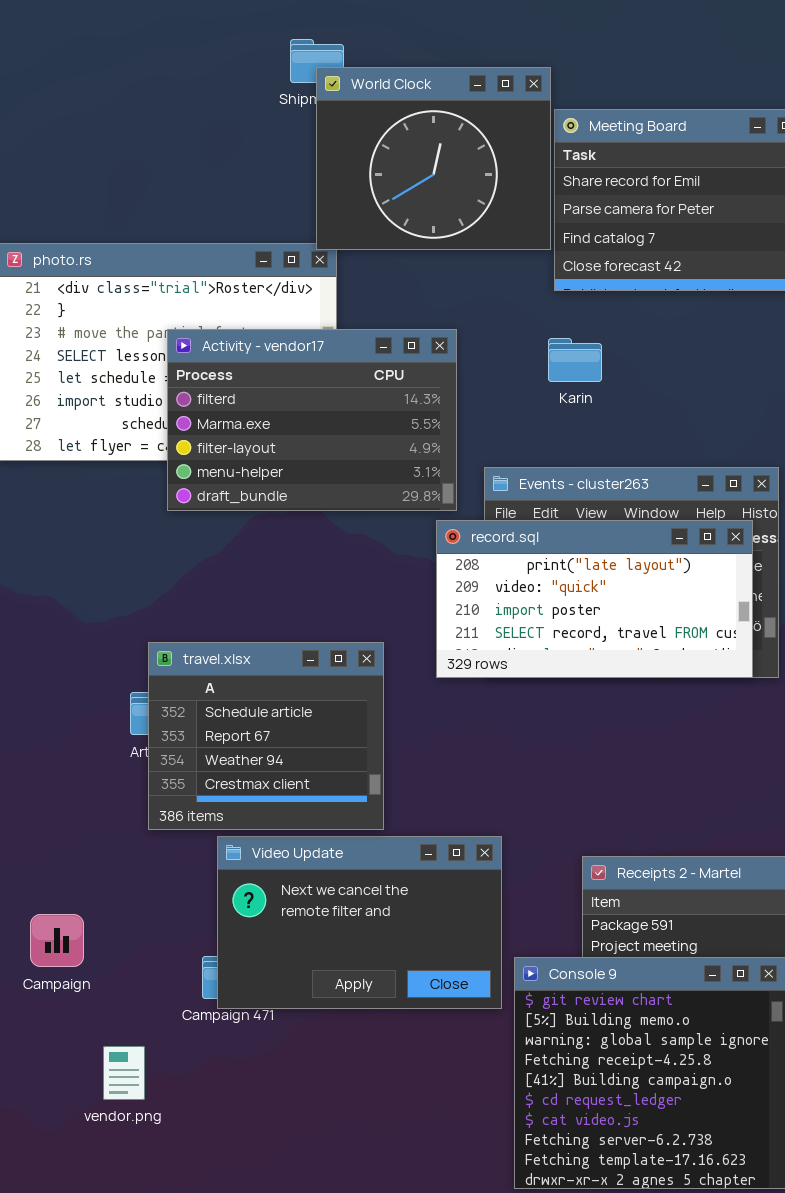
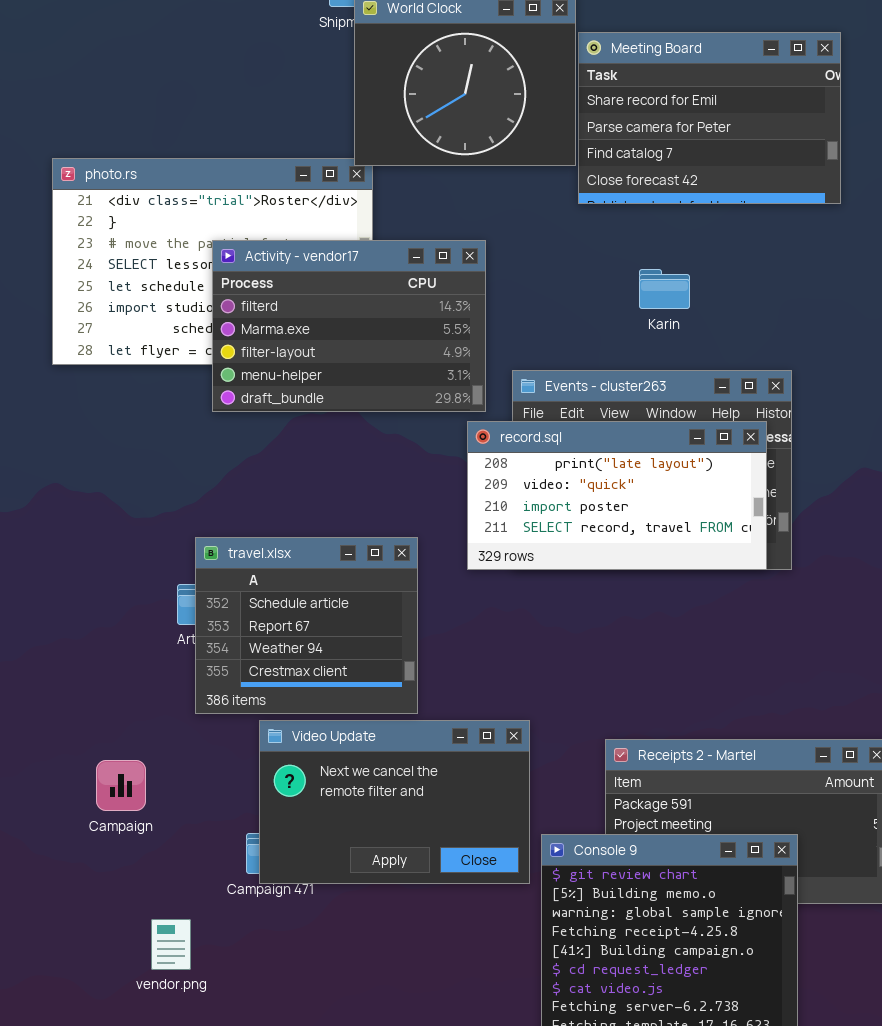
Karin: [548,338,602,382] -> [639,269,690,309], moved
Campaign: [30,914,84,967] -> [96,760,146,811], moved

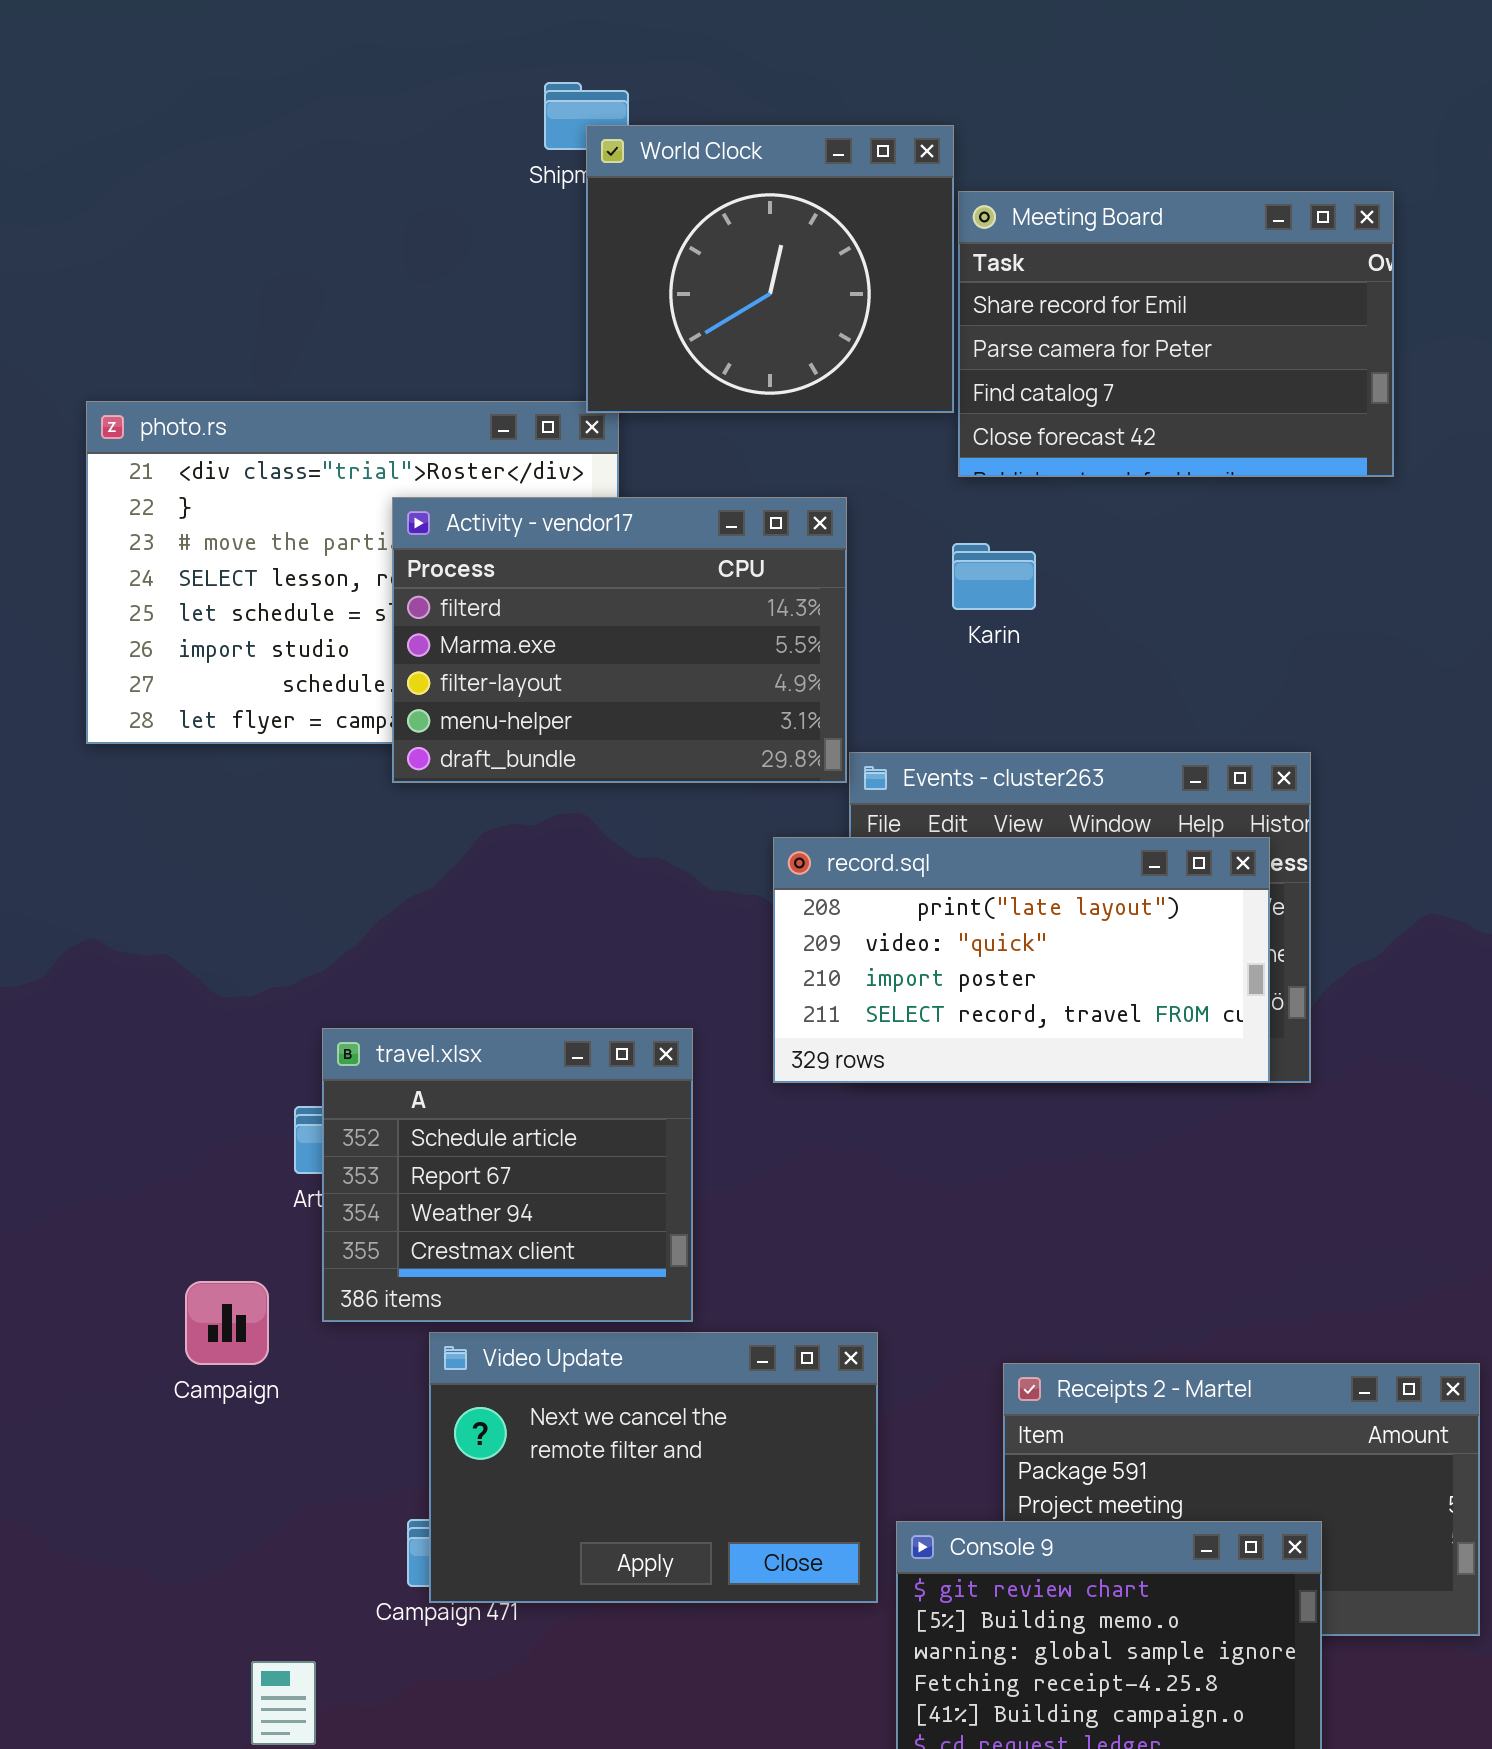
Activity - vendor17: [212,240,486,412] -> [392,497,847,783], moved
Karin: [639,269,690,309] -> [952,543,1036,610], moved
Campaign: [96,760,146,811] -> [185,1281,269,1365], moved

